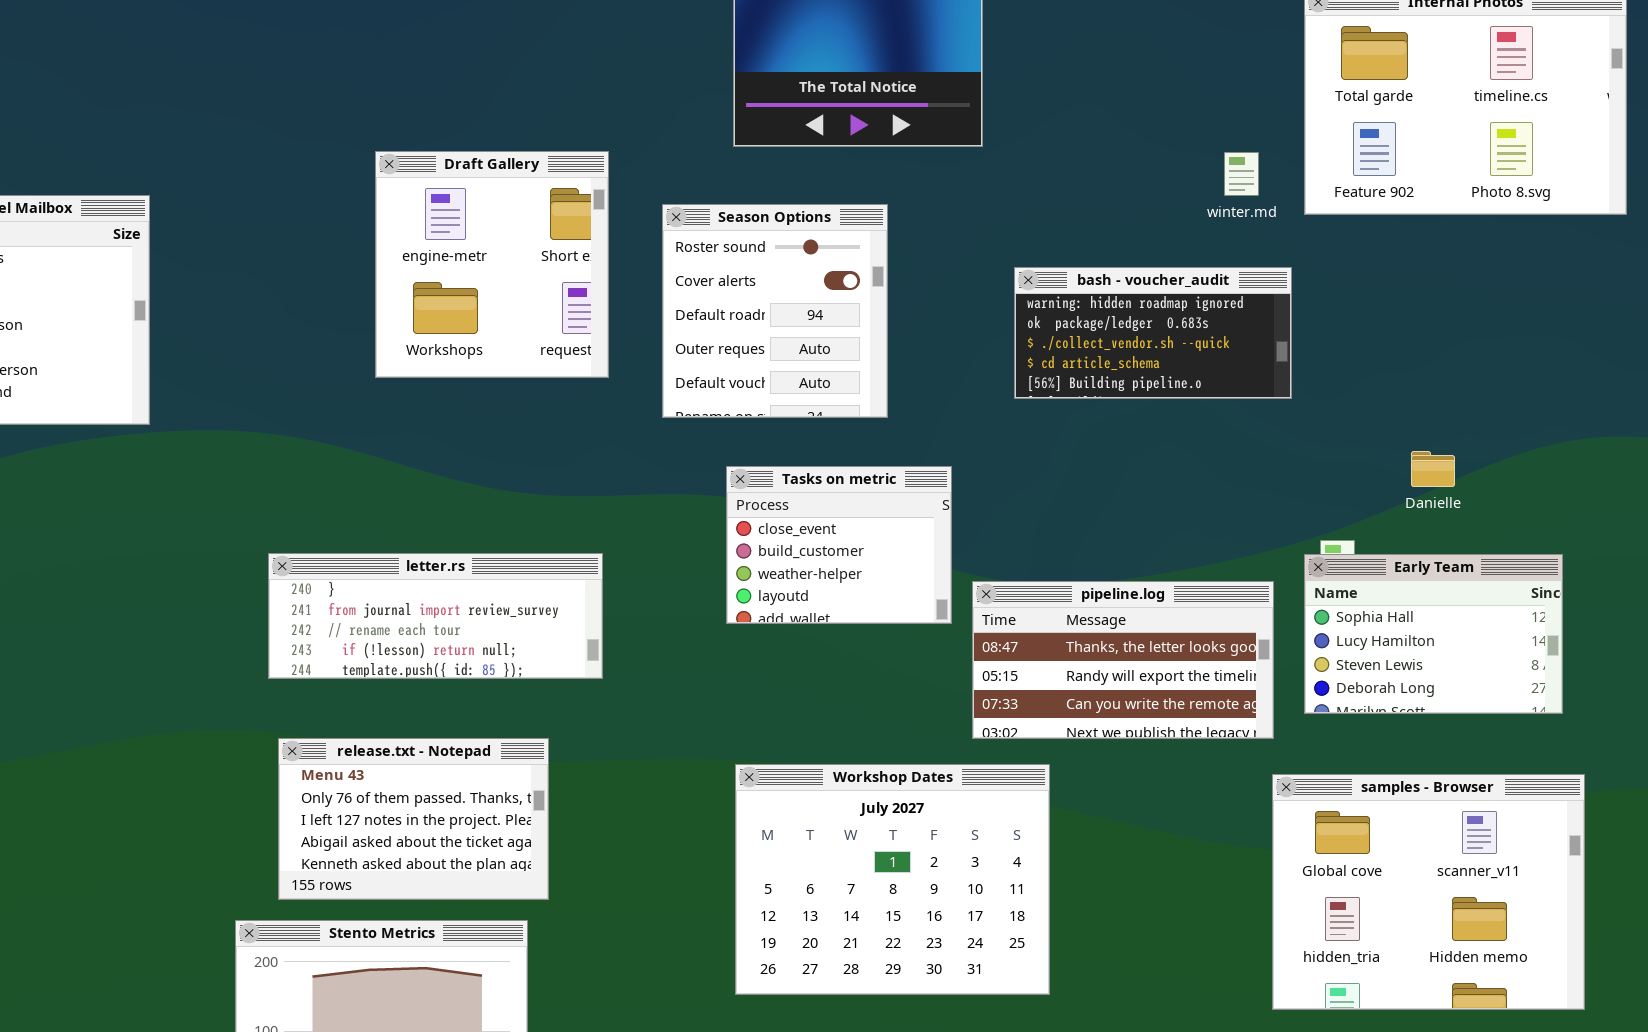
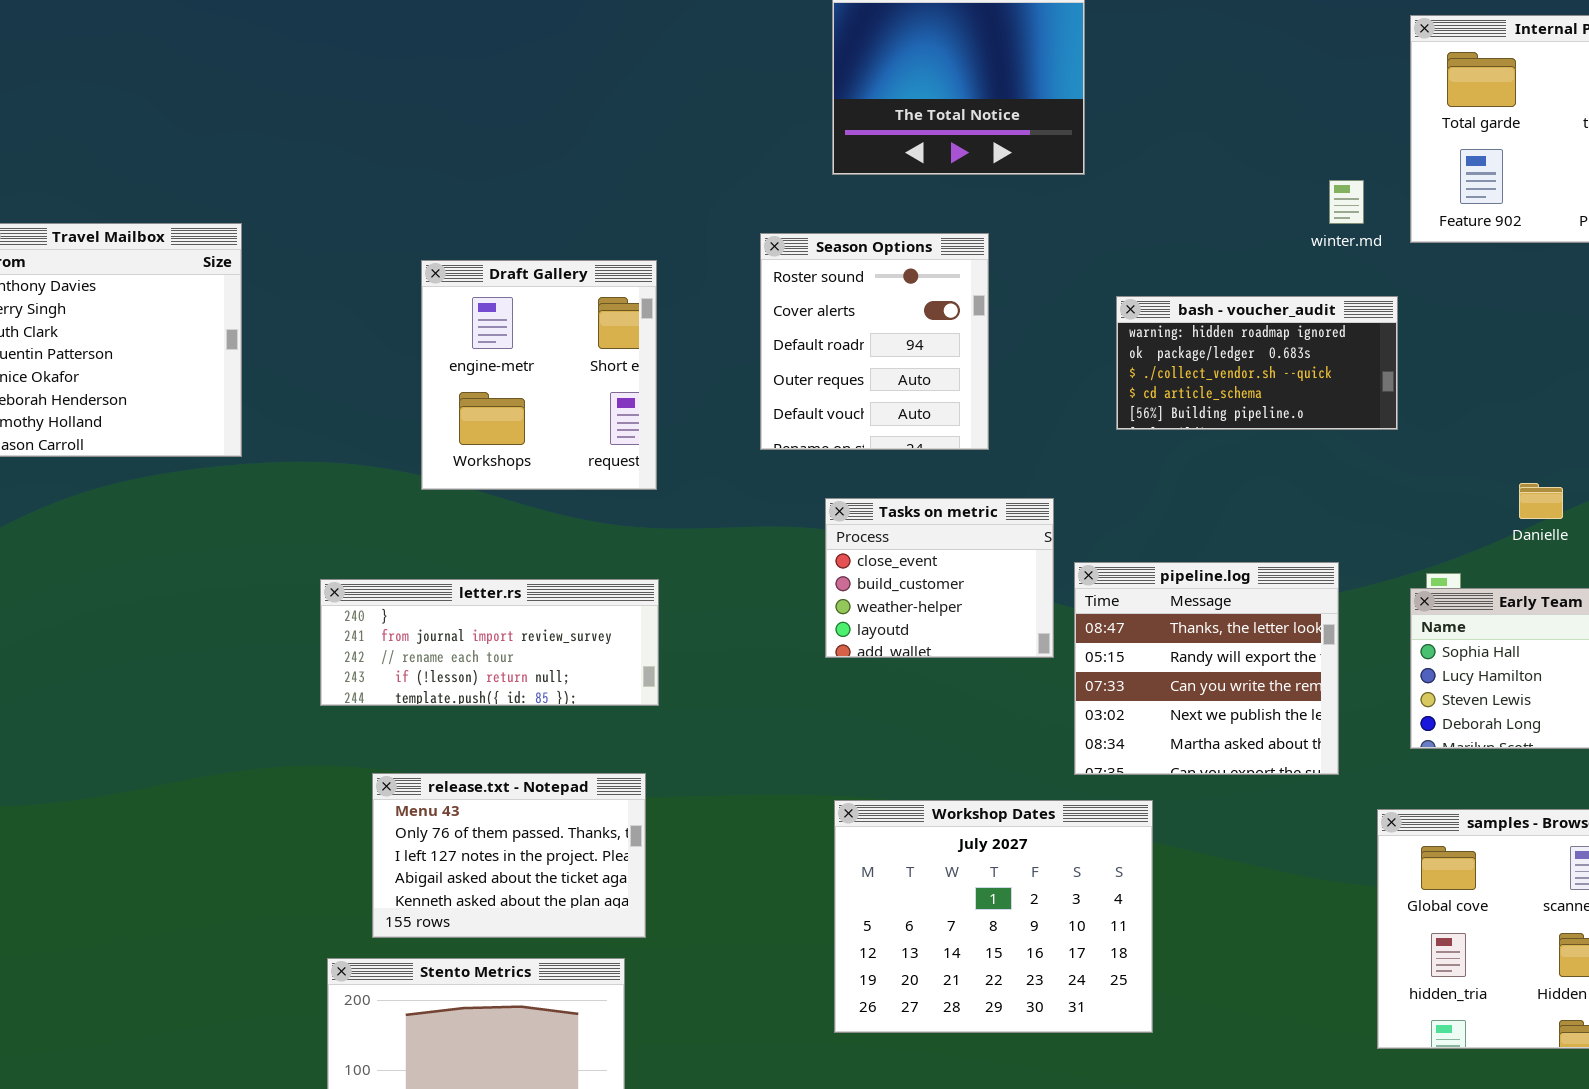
Draft Gallery: [375,151,609,378] -> [421,260,657,490], moved
letter.rs: [268,553,603,679] -> [320,579,659,706], moved
pipeline.log: [972,581,1274,739] -> [1074,562,1339,775], resized

